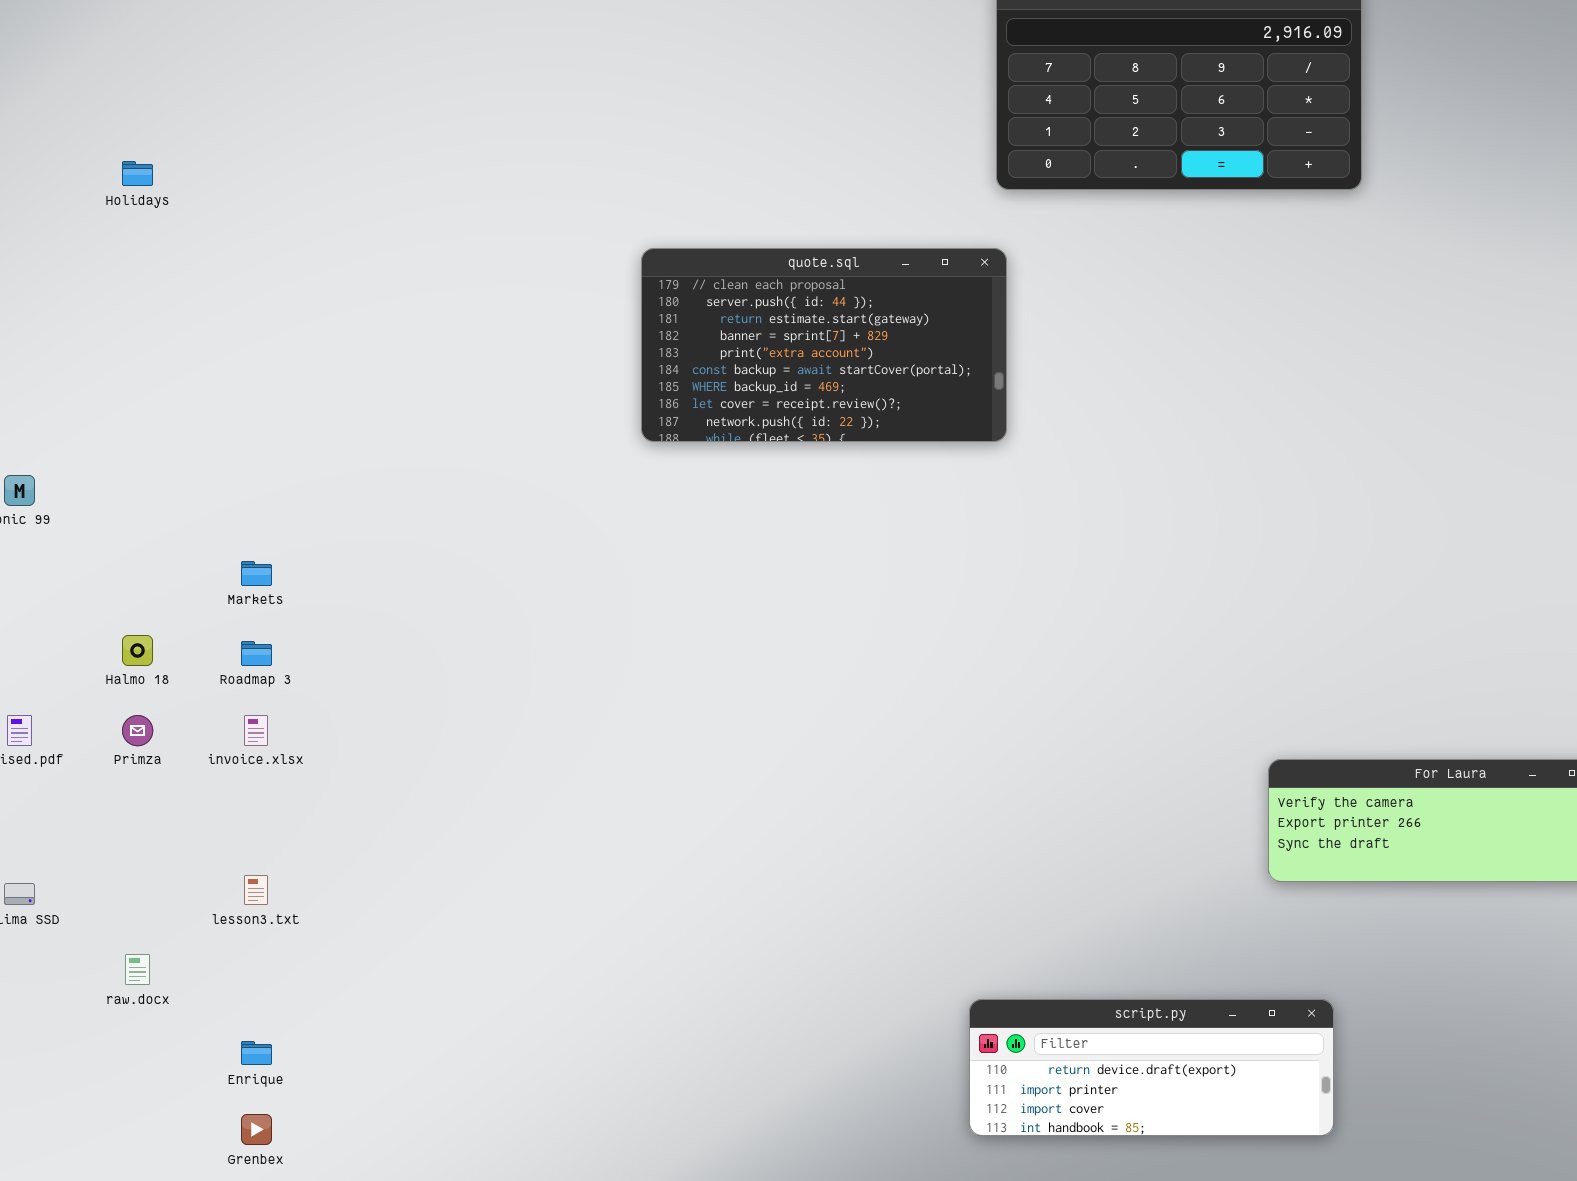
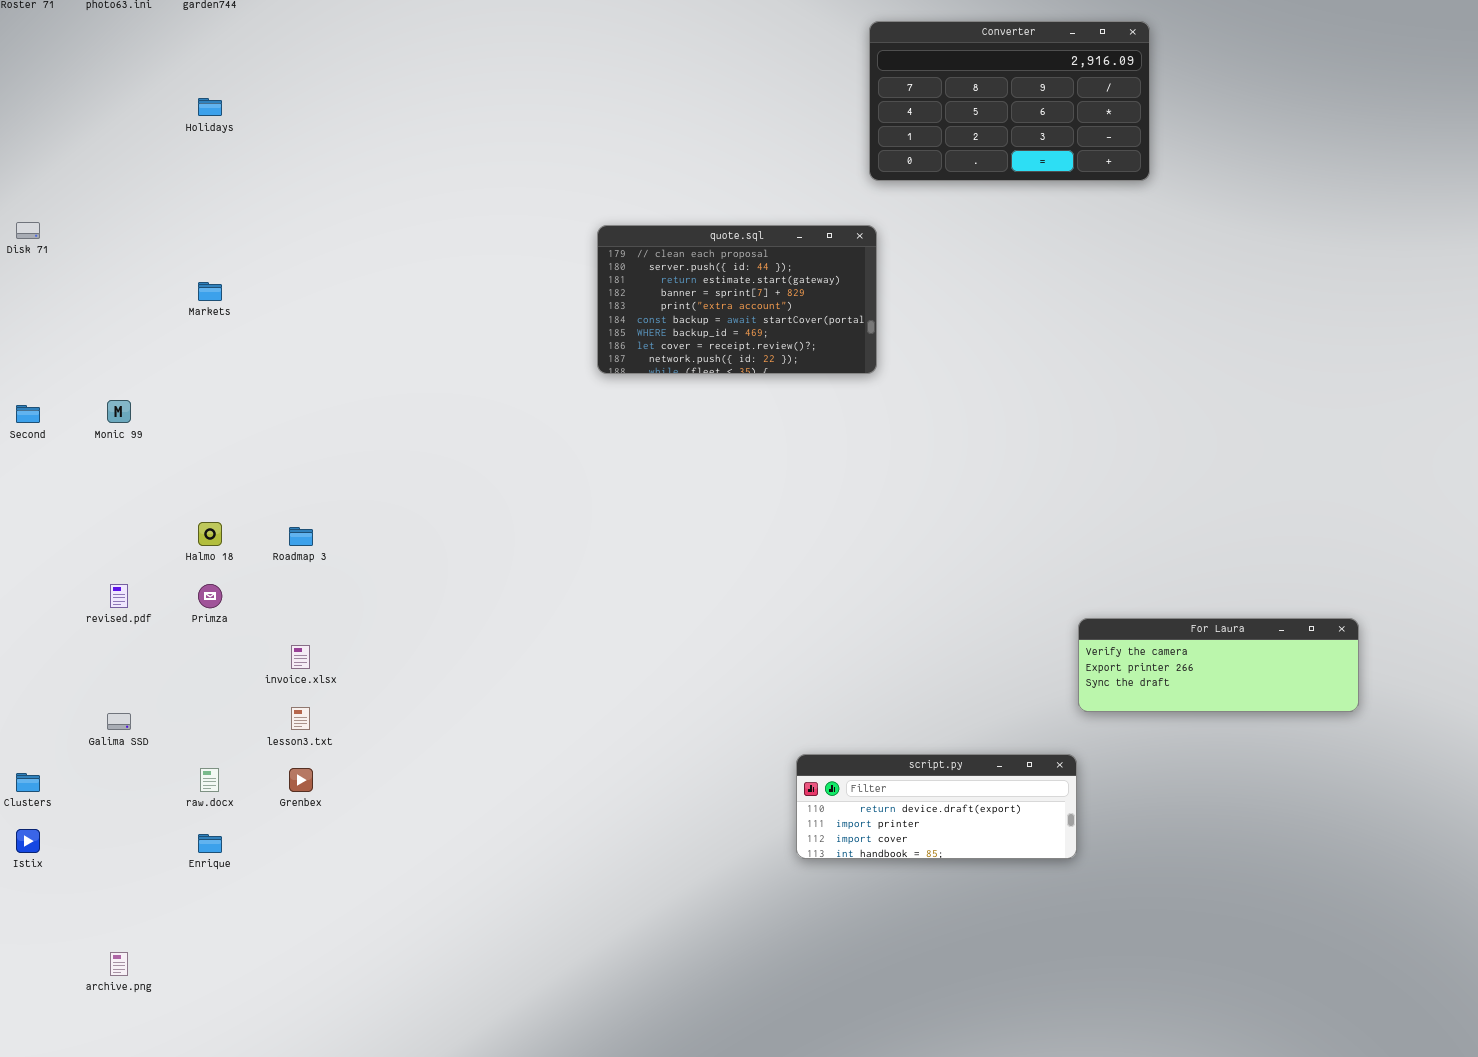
Holidays: [122,161,153,186] -> [198,98,222,116], moved
Markets: [241,561,272,586] -> [198,282,222,301], moved
invoice.xlsx: [244,715,268,746] -> [291,645,310,669], moved
script.py: [969,999,1334,1136] -> [796,754,1077,859], moved
Enrique: [241,1041,272,1065] -> [198,834,222,853], moved
Grenbex: [241,1114,272,1145] -> [289,768,313,792], moved

